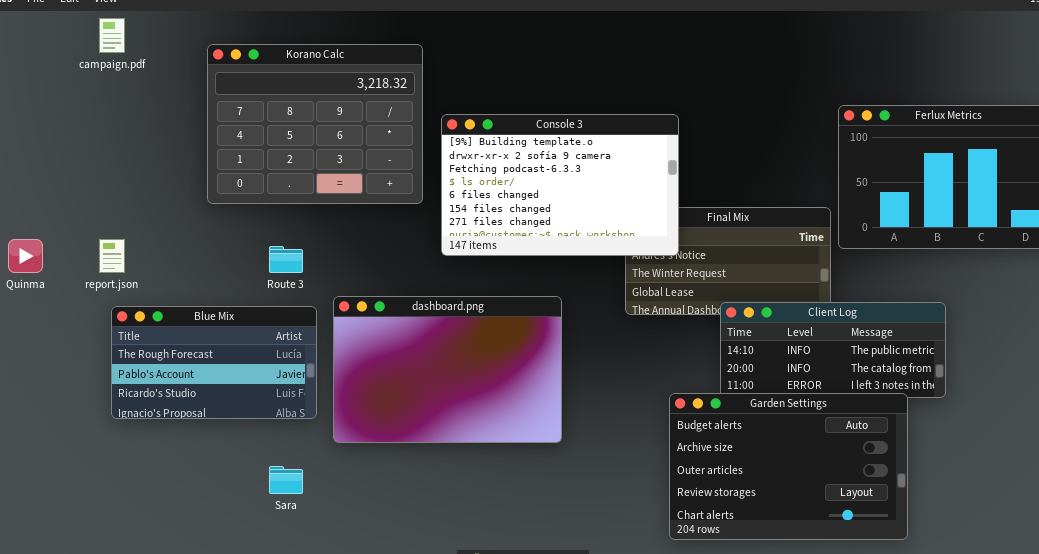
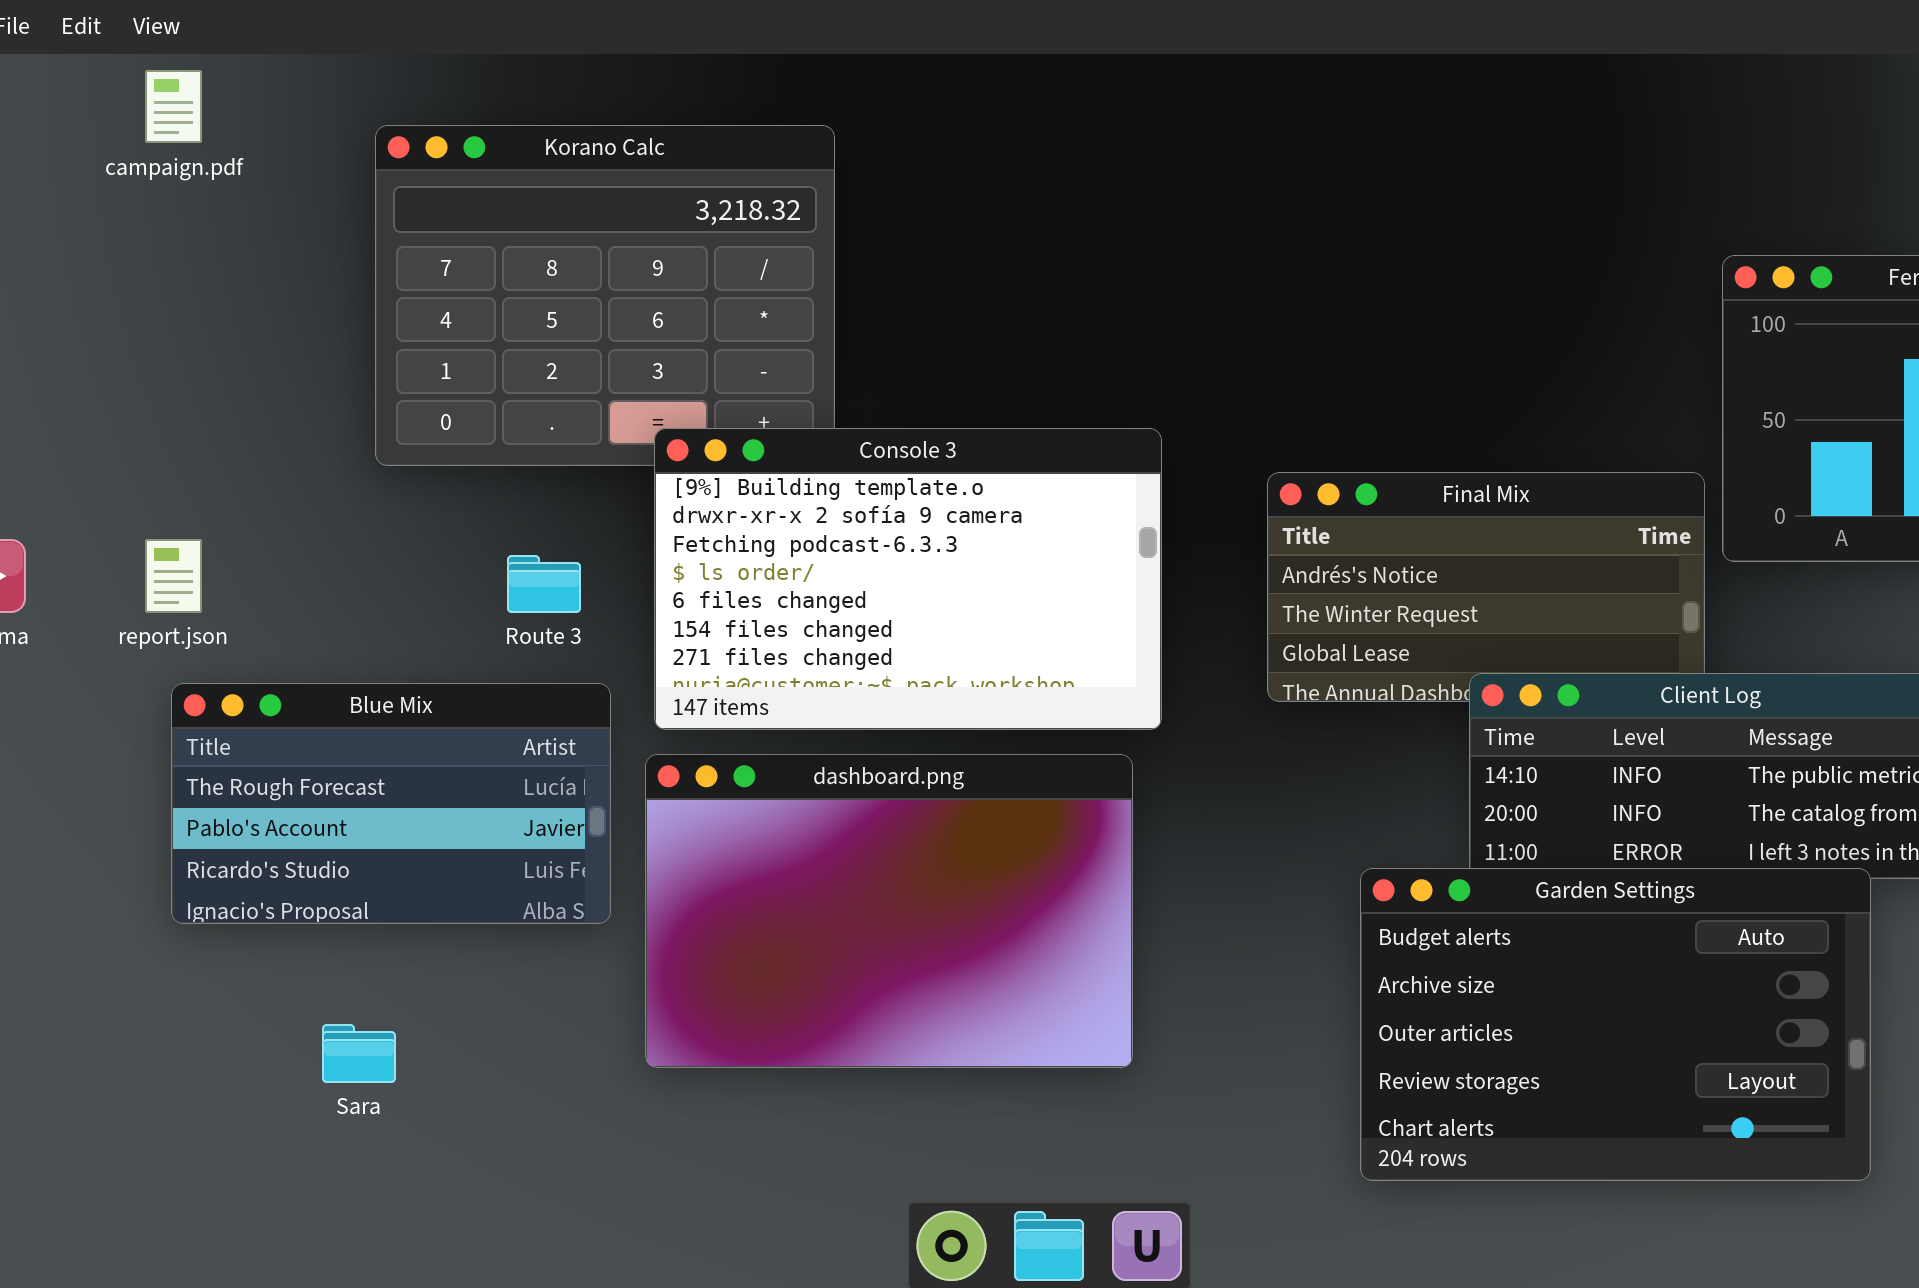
Console 3: [441,114,679,256] -> [654,428,1162,730], moved
dashboard.png: [333,296,562,443] -> [645,754,1133,1068], moved
Sara: [269,466,303,494] -> [322,1024,396,1083], moved

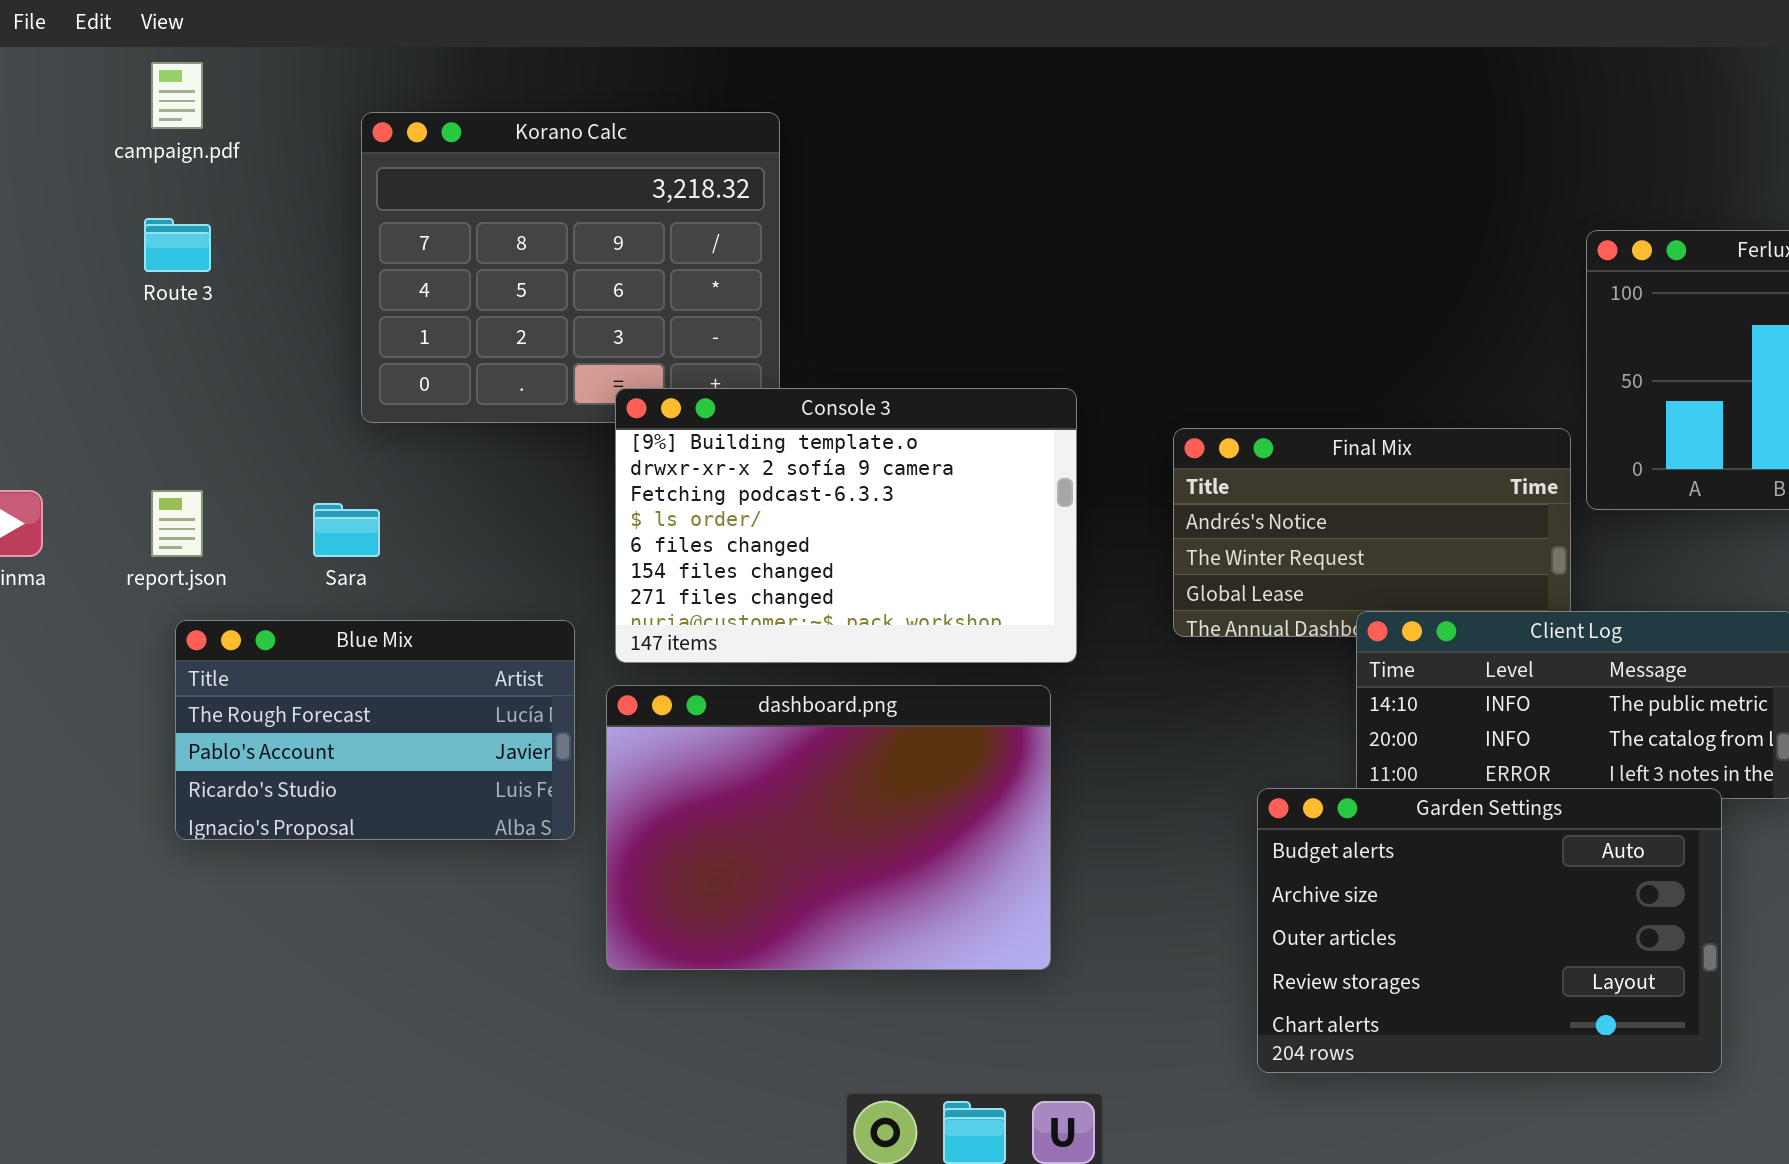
Route 3: [507,555,581,613] -> [144,218,211,272], moved
Sara: [322,1024,396,1083] -> [313,503,380,557], moved

